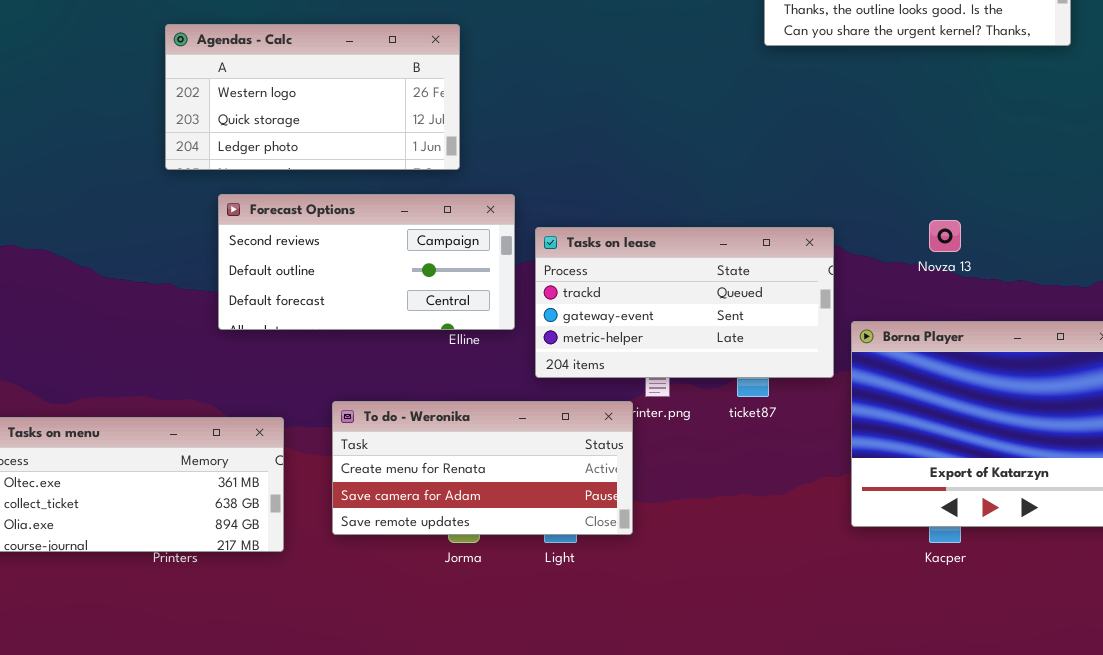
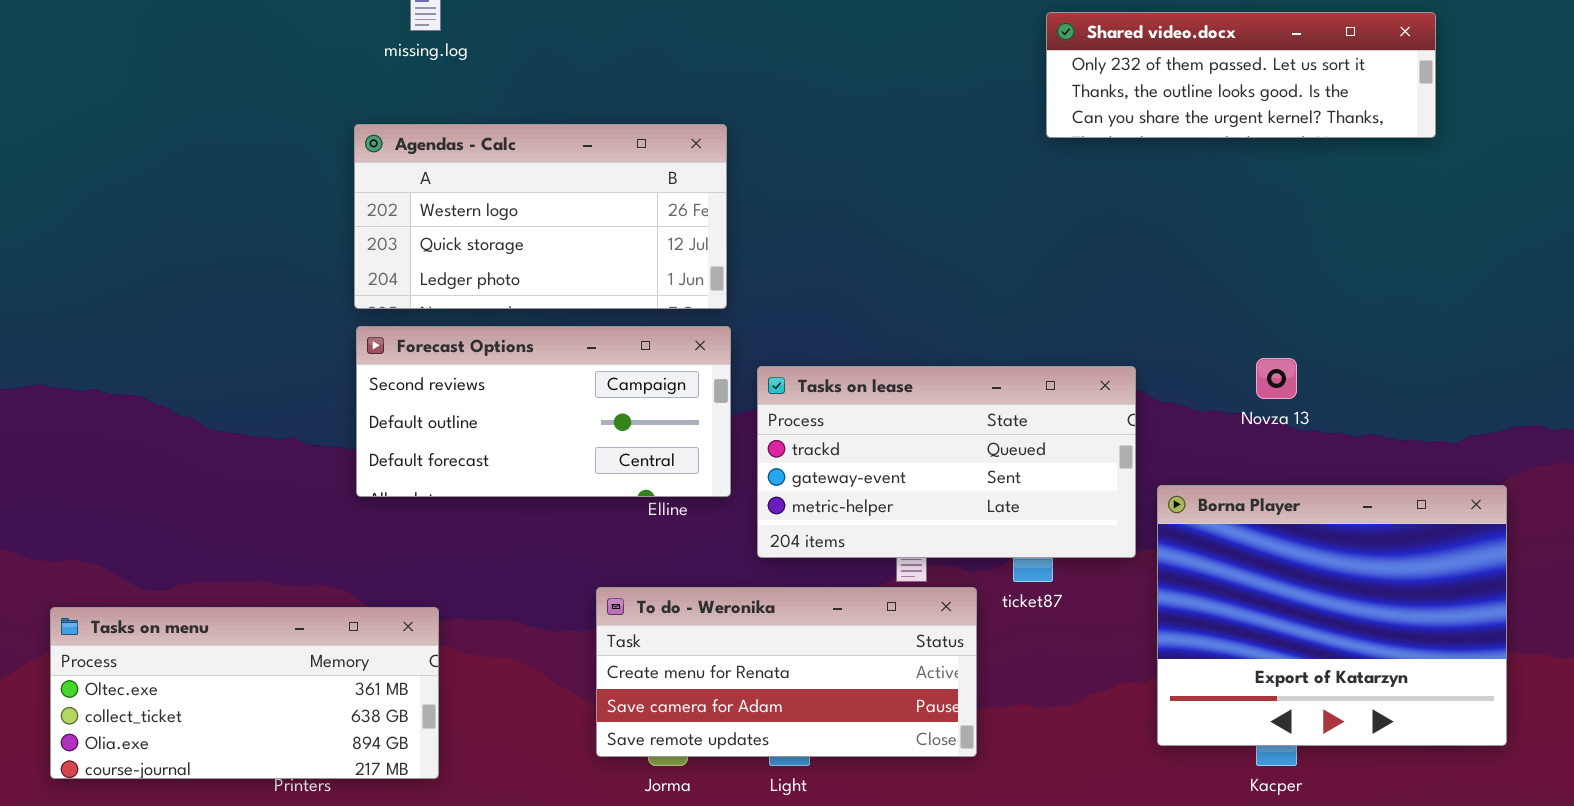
Agendas - Calc: [165,24,460,170] -> [354,124,727,309], moved
To do - Weronika: [332,401,633,535] -> [596,587,977,757], moved

